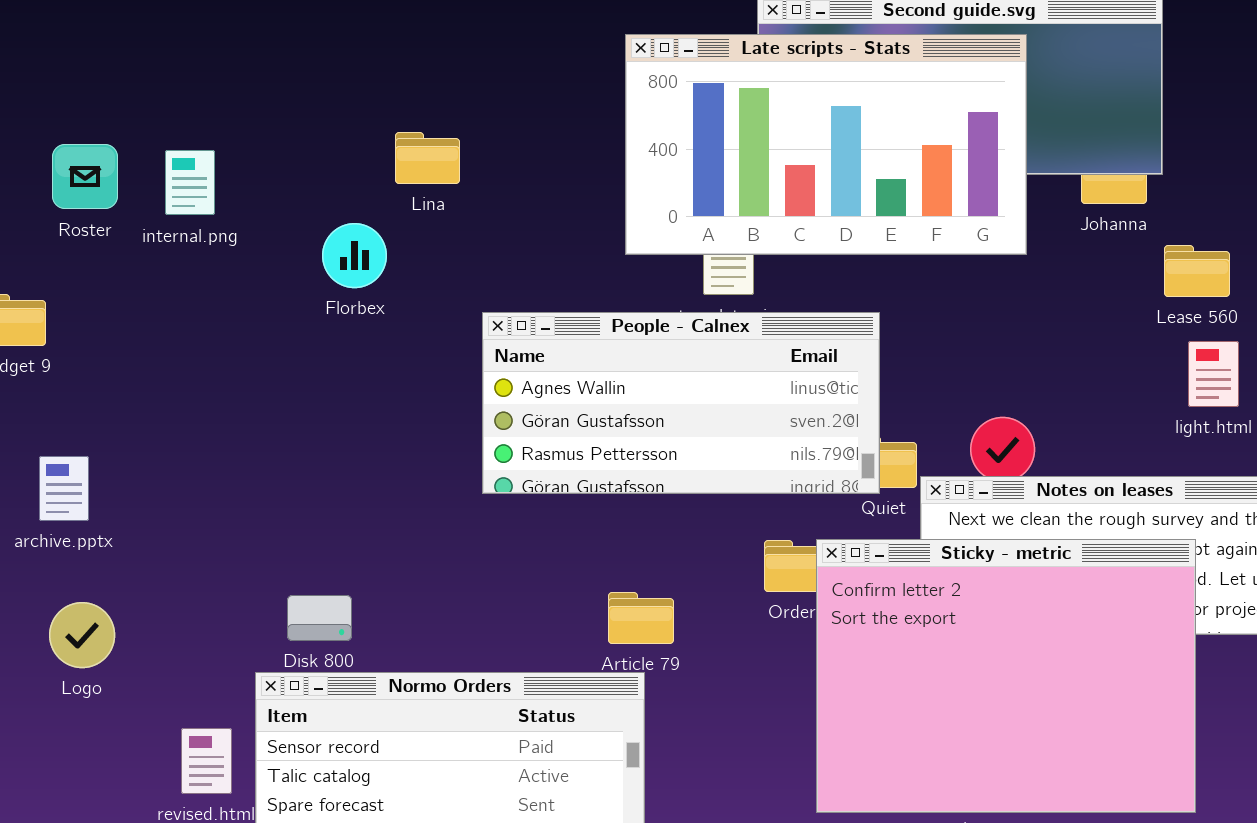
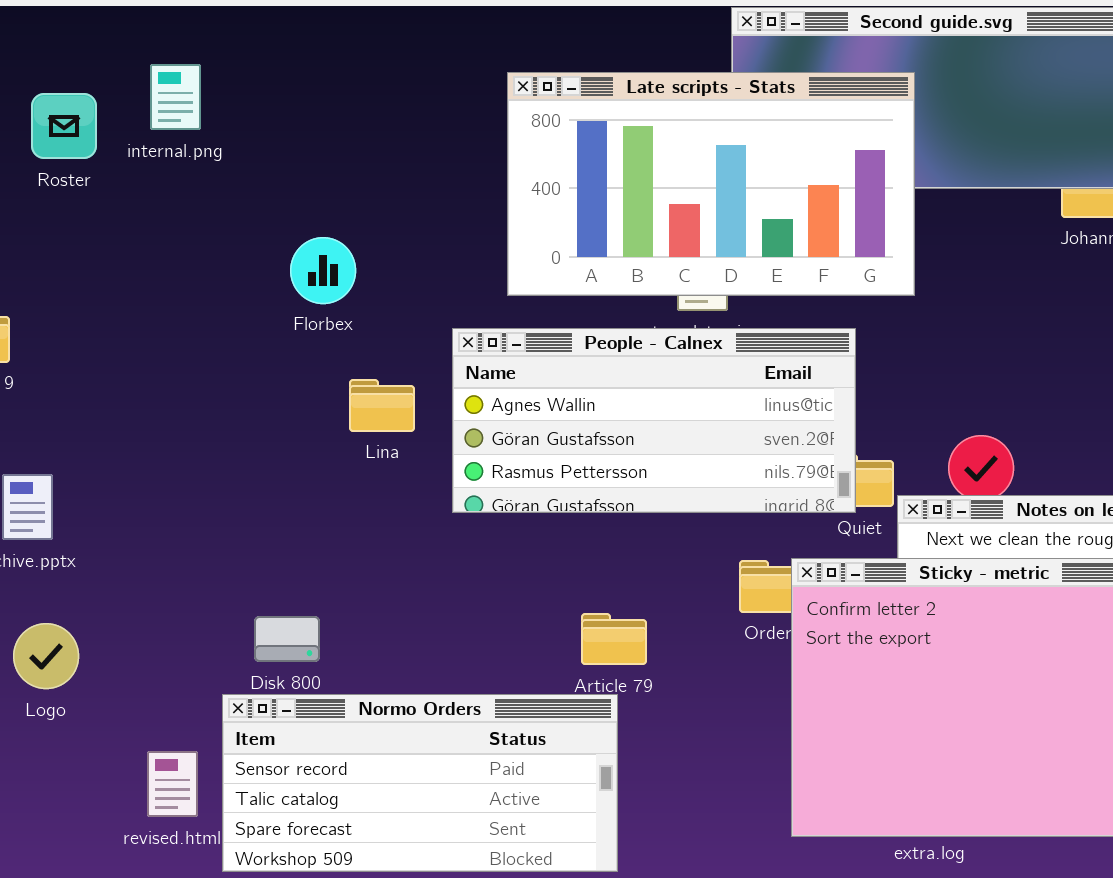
Late scripts - Stats: [625,34,1027,255] -> [507,72,915,296], moved
Lina: [395,132,460,184] -> [349,379,415,432], moved
Roster: [52,144,118,209] -> [31,93,97,159], moved
internal.png: [165,150,215,215] -> [150,64,201,130], moved

